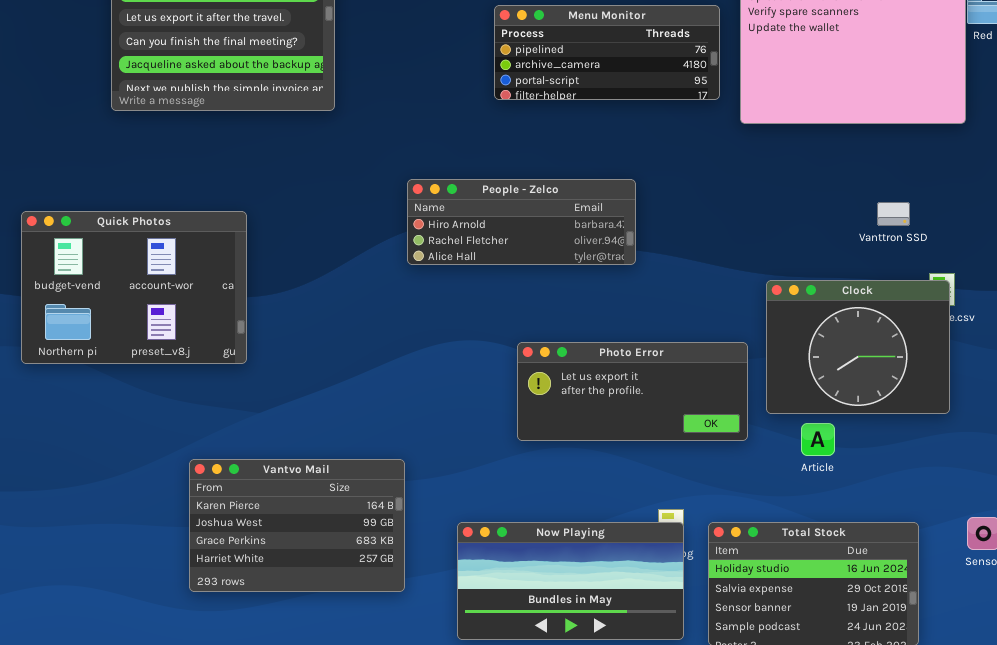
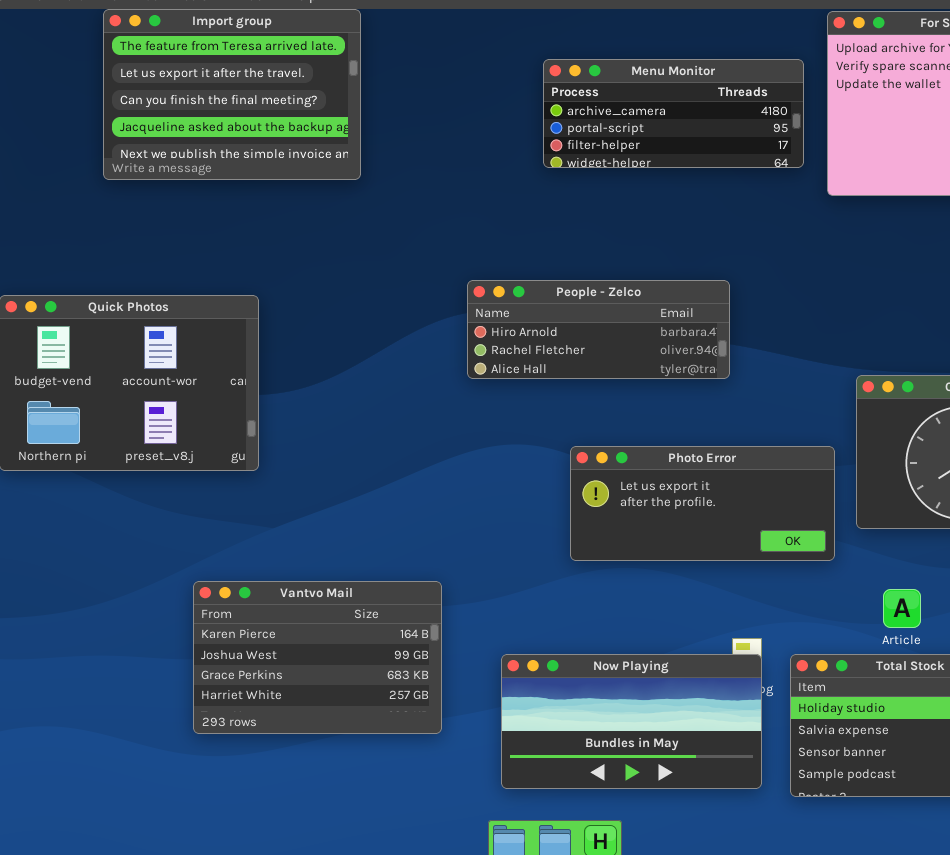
Menu Monitor: [494,5,720,100] -> [543,59,804,168], scrolled down 1 row
People - Zelco: [407,179,636,265] -> [467,280,730,379], moved
Article: [801,423,835,456] -> [883,589,921,628], moved

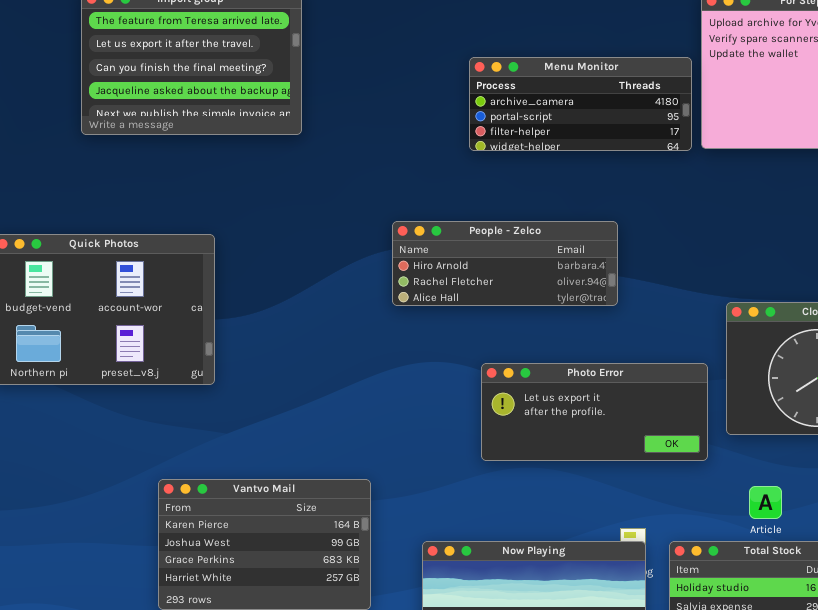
Menu Monitor: [543,59,804,168] -> [469,57,692,151], moved

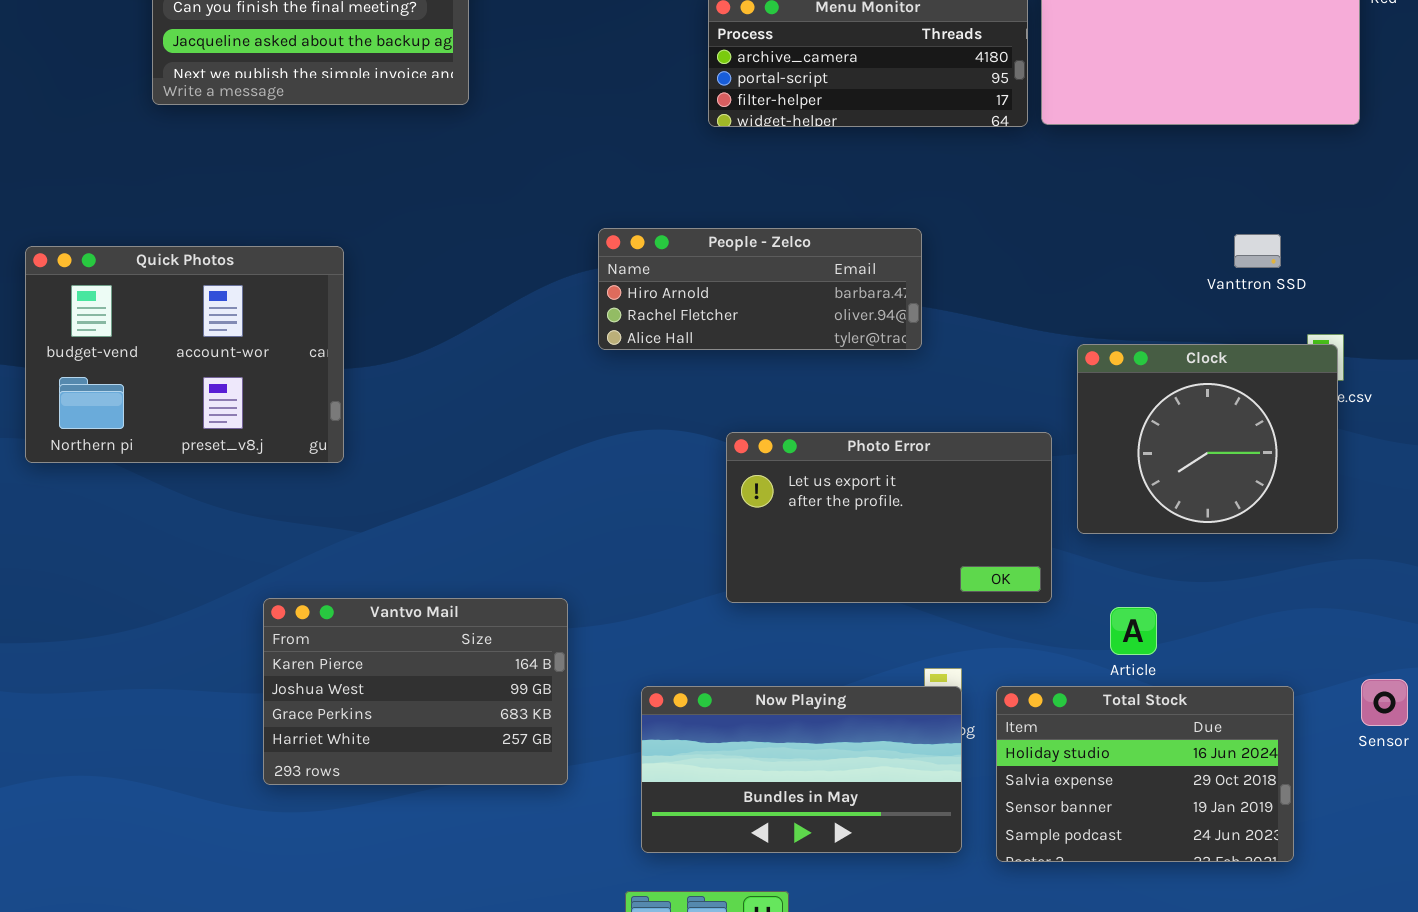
Photo Error: [481,363,708,461] -> [726,432,1052,603], resized

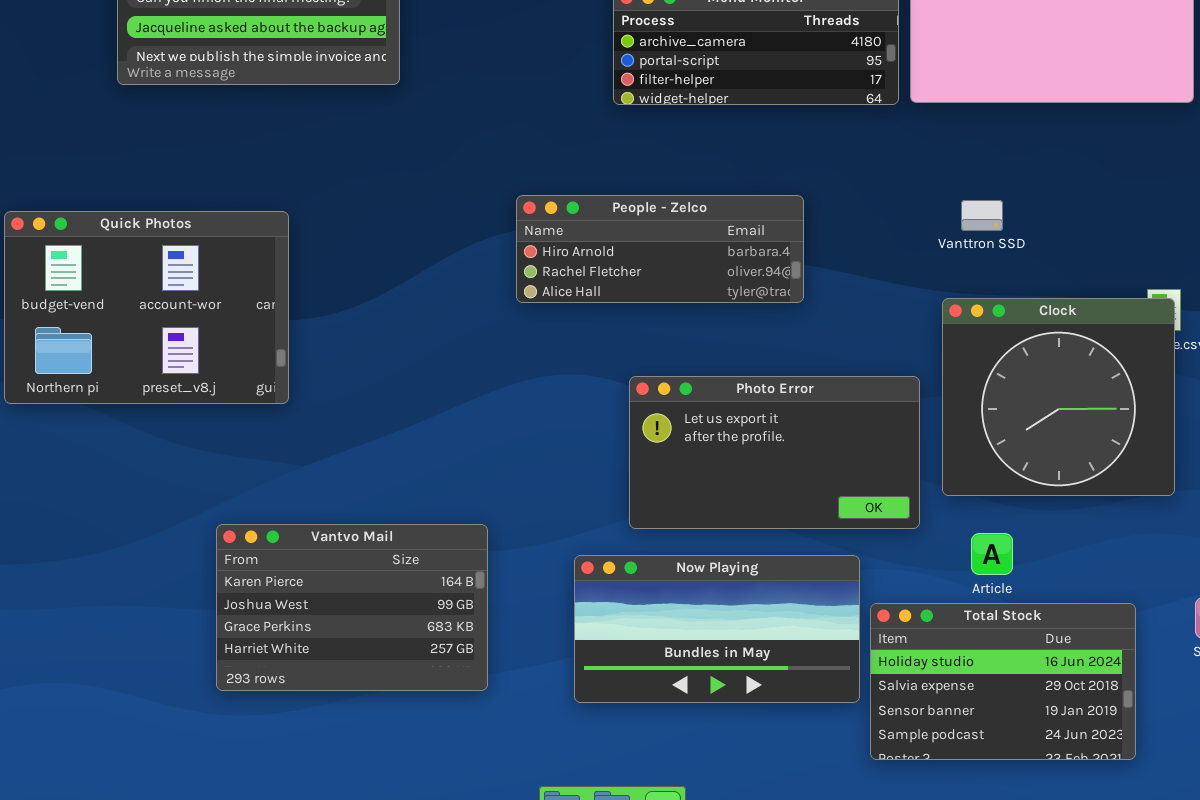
Vanttron SSD: [1234,234,1281,268] -> [961,200,1003,231], moved
Clock: [1077,344,1338,534] -> [942,298,1175,496], resized
Now Playing: [641,686,962,853] -> [574,555,860,703], moved

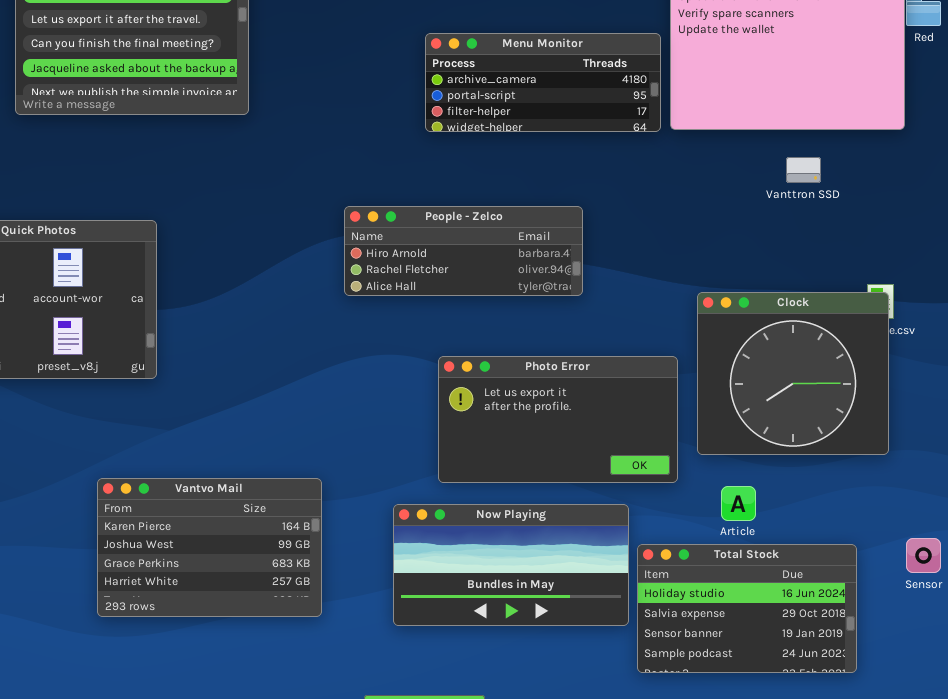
Vanttron SSD: [961,200,1003,231] -> [786,157,821,183], moved

